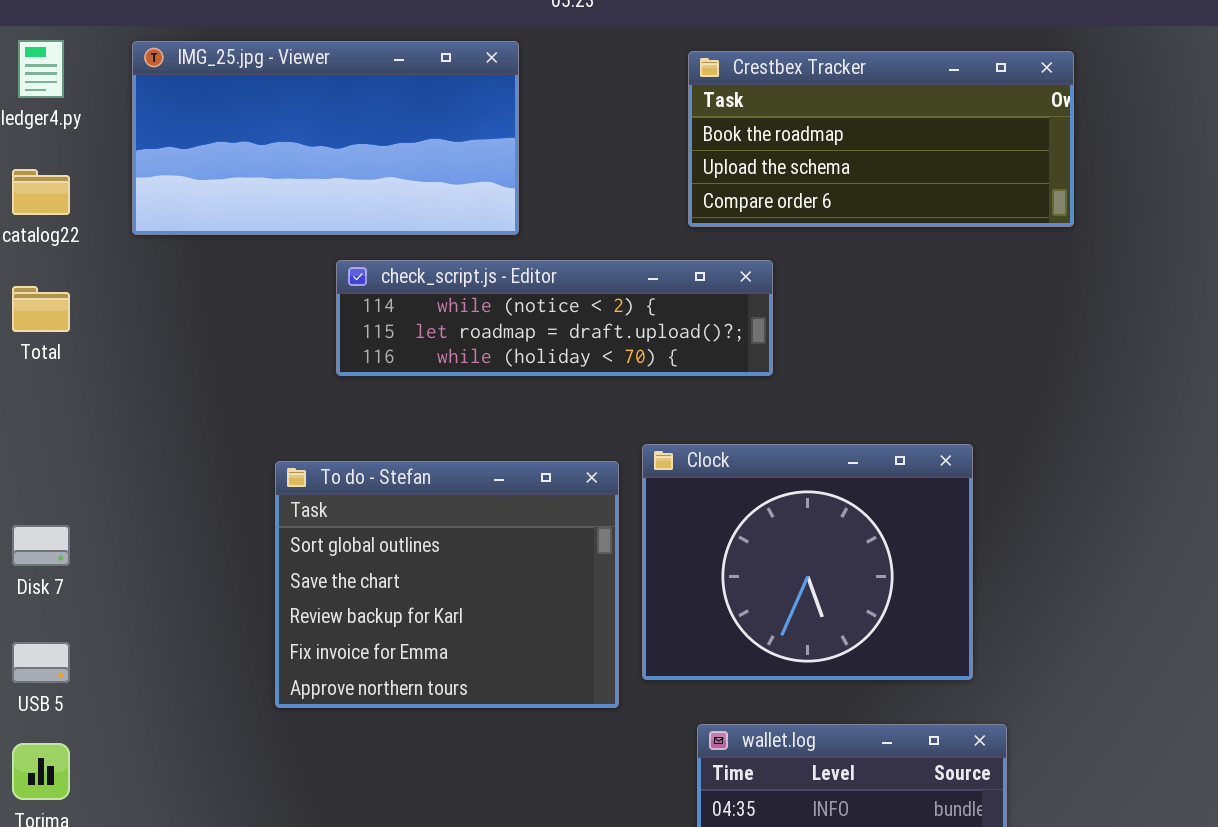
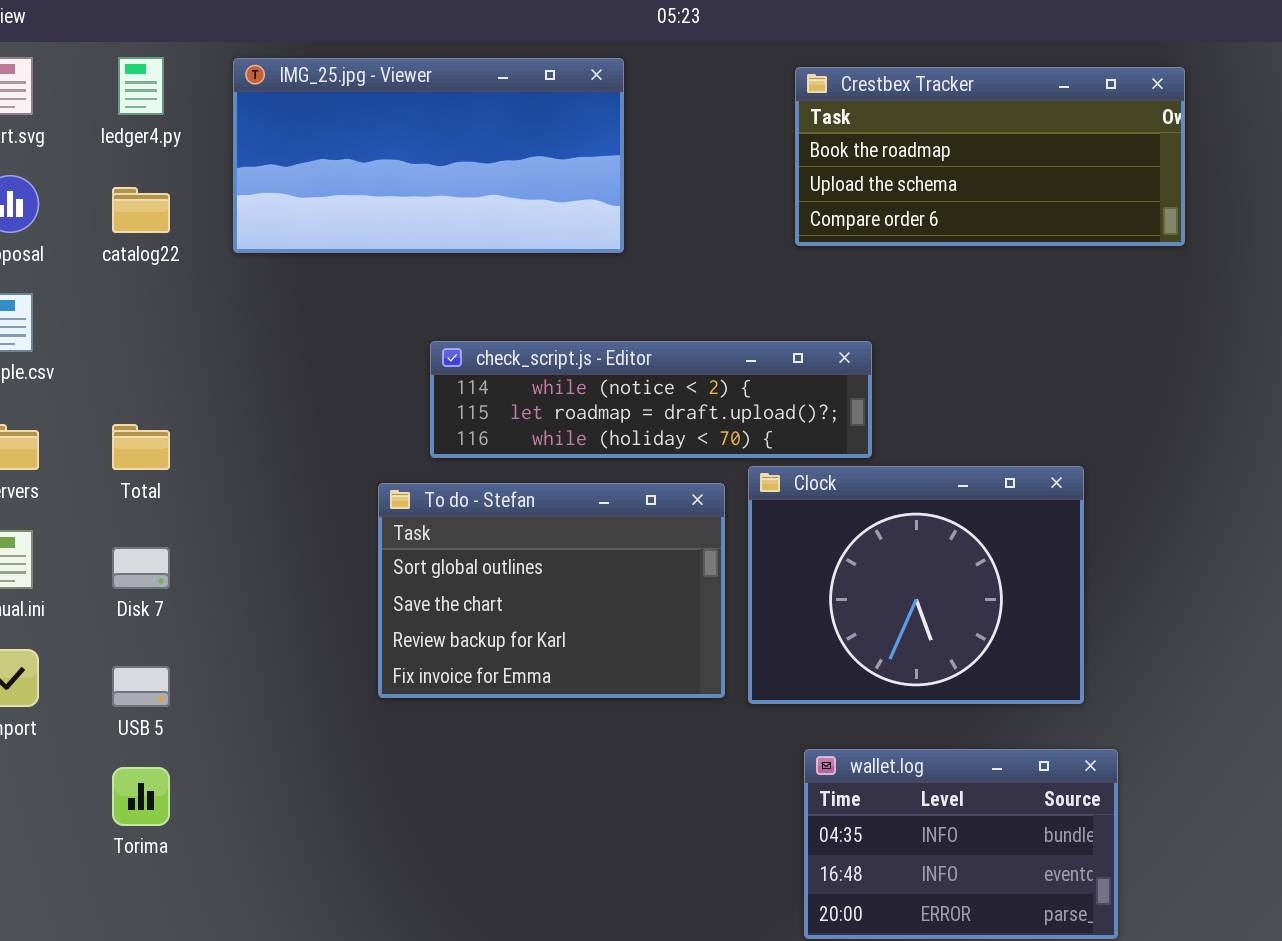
check_script.js - Editor: [336,260,773,376] -> [430,341,872,458], moved
Total: [12,286,70,332] -> [112,424,170,470], moved
To do - Stefan: [275,461,619,708] -> [378,483,725,698], resized

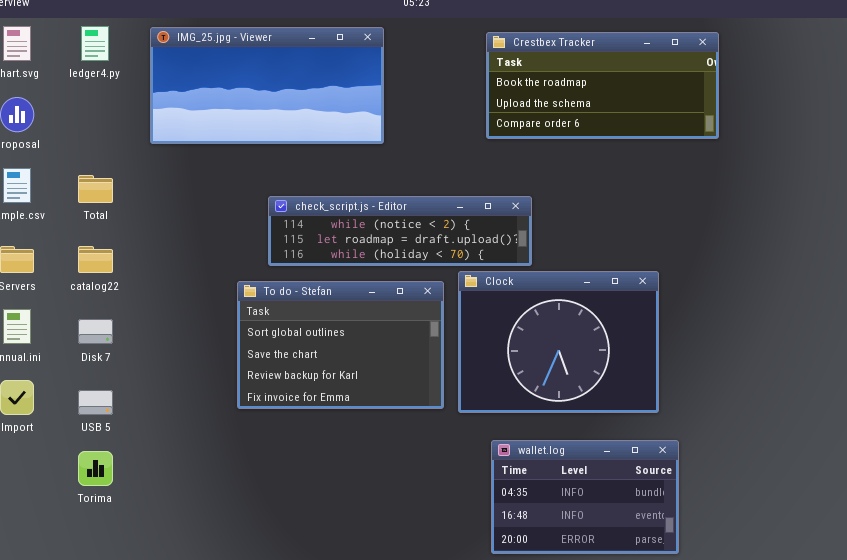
catalog22: [112,187,170,233] -> [78,246,113,273], moved
Total: [112,424,170,470] -> [78,175,113,203], moved

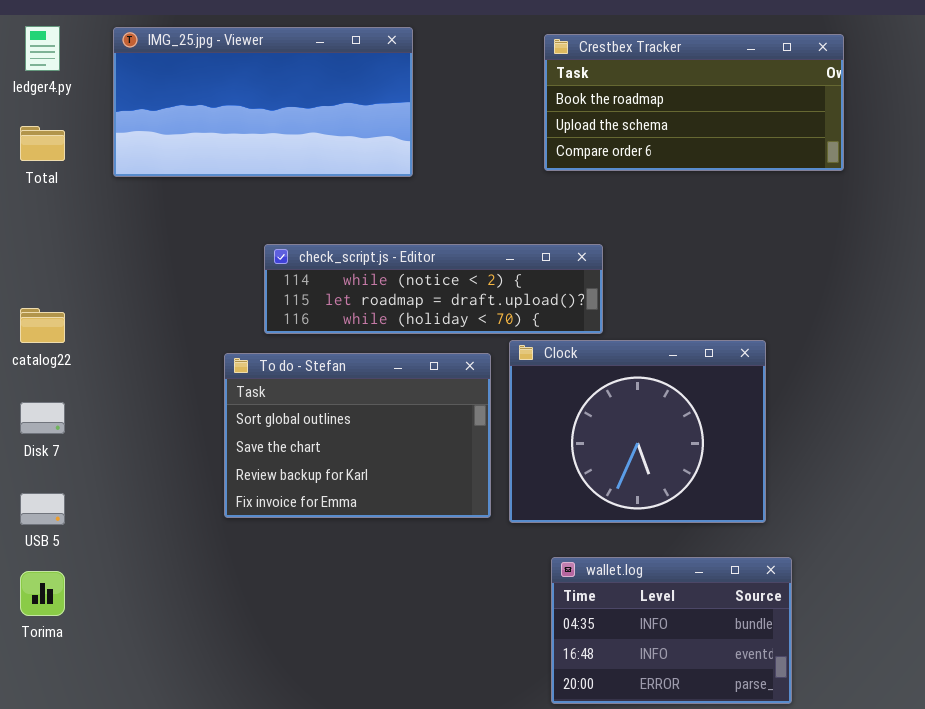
Total: [78,175,113,203] -> [20,126,65,161], moved

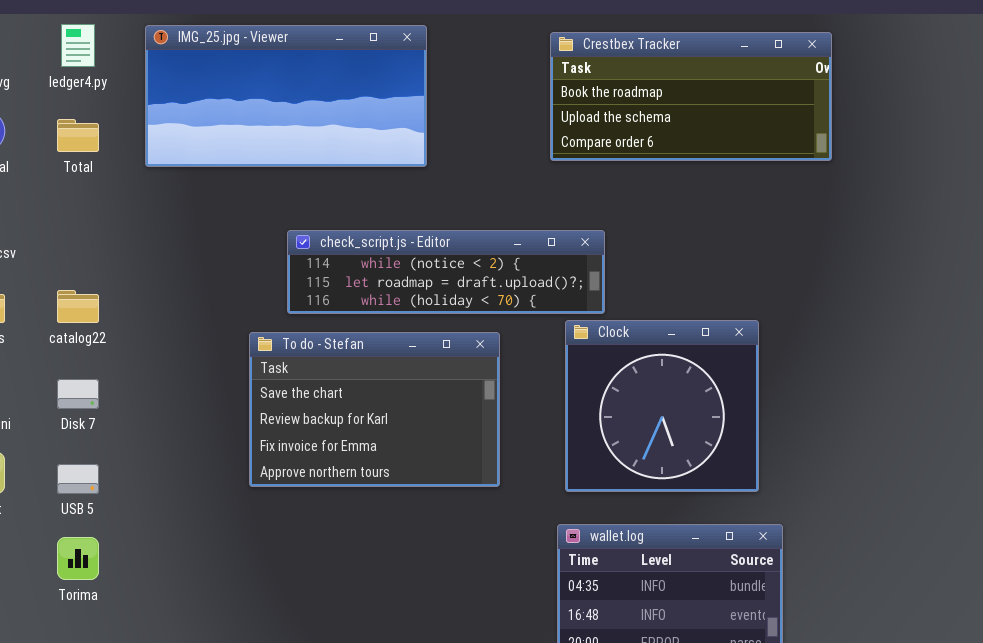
Clock: [509,340,766,523] -> [565,320,759,492], resized
To do - Stefan: [224,353,491,518] -> [249,332,500,487], scrolled down 1 row

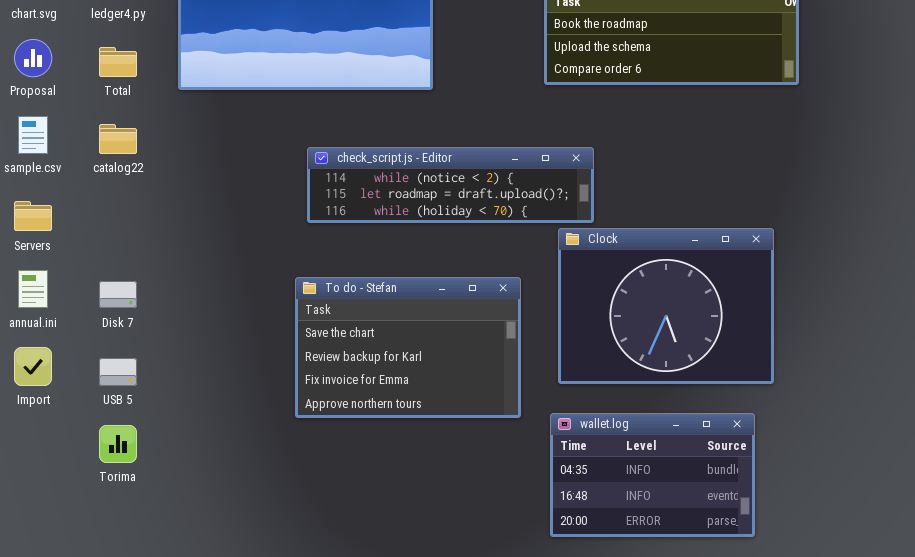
catalog22: [57,290,99,323] -> [99,124,137,154], moved
Clock: [565,320,759,492] -> [558,228,774,384], resized
To do - Stefan: [249,332,500,487] -> [295,277,521,418], moved

